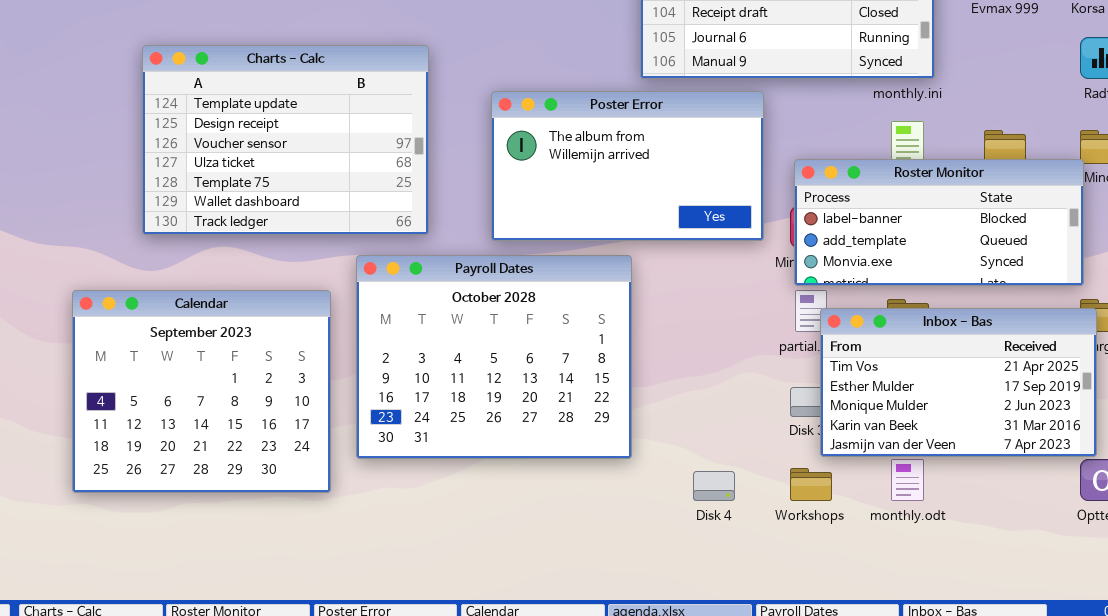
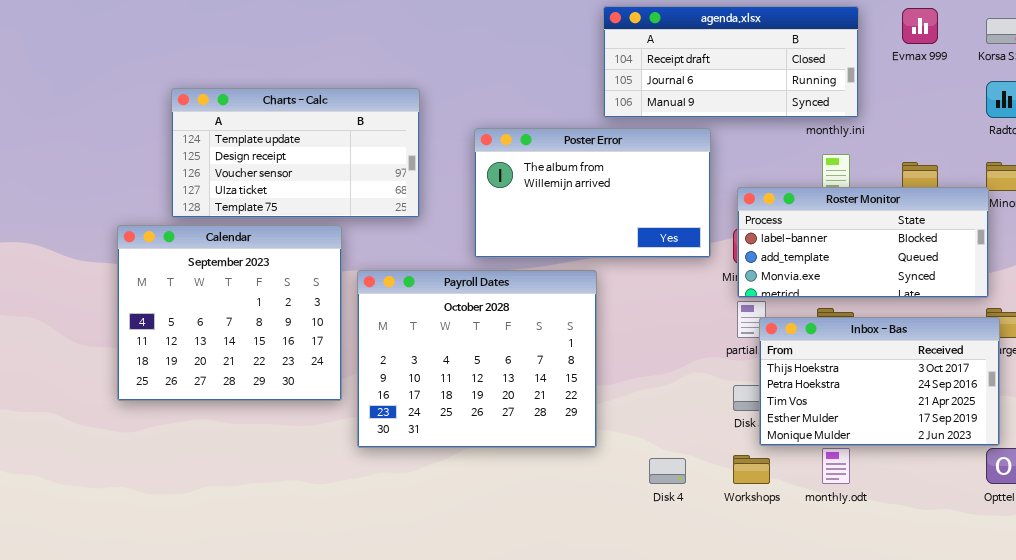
Charts - Calc: [142,45,429,235] -> [171,88,420,218], resized
Calendar: [72,290,331,493] -> [117,225,342,401], moved
Inbox - Bas: [820,308,1097,457] -> [759,317,1000,446], scrolled up 2 rows

